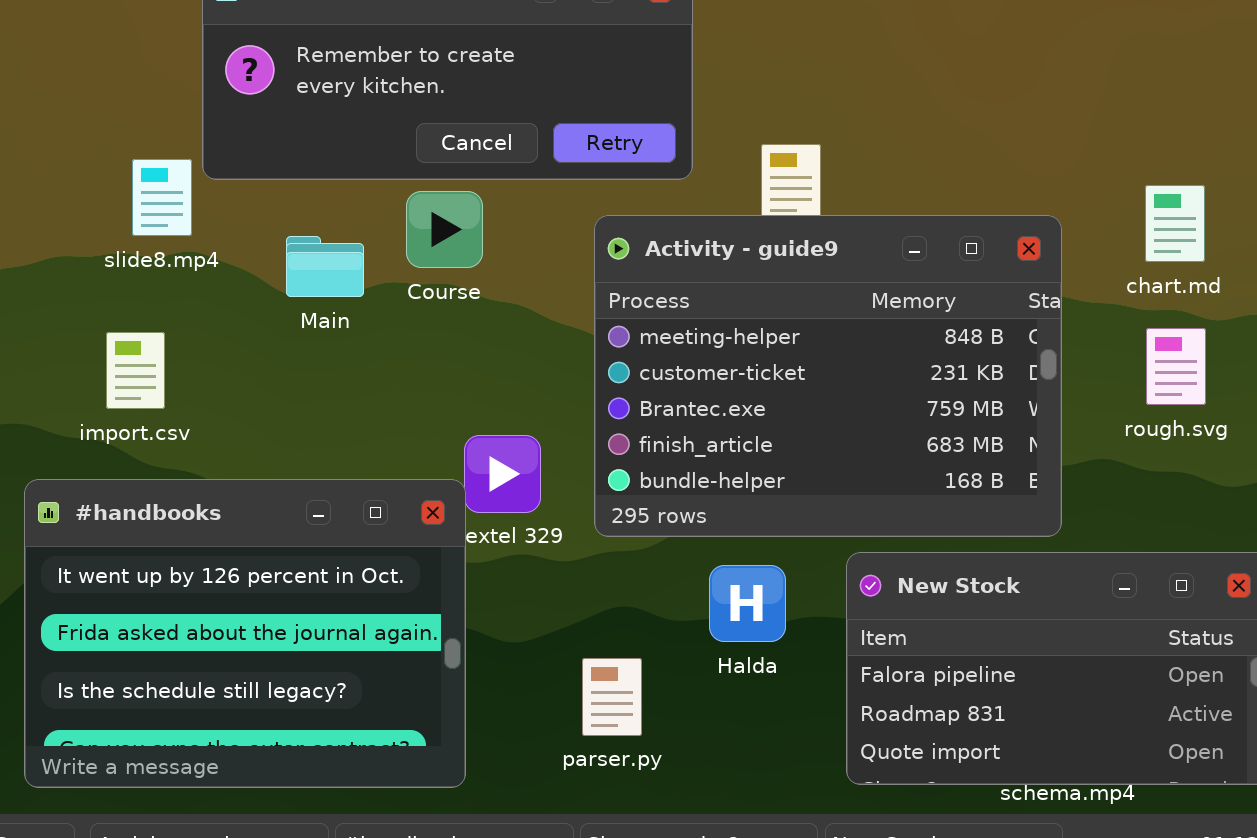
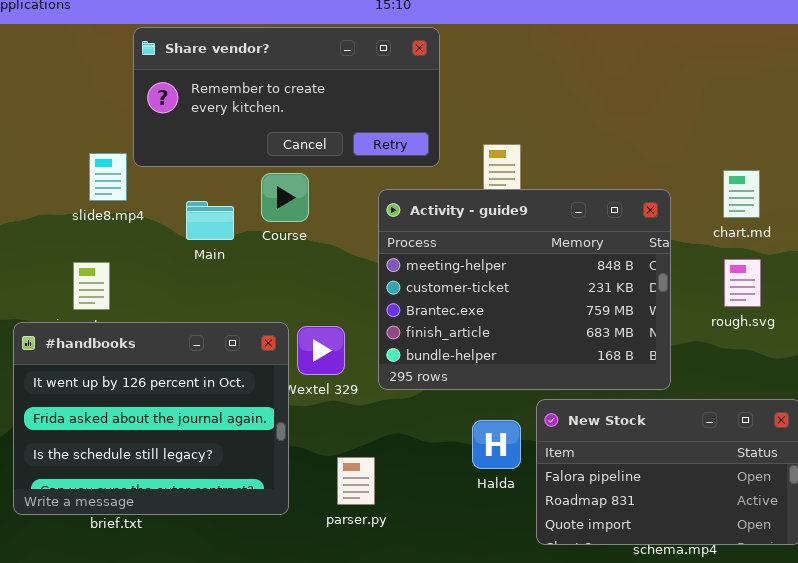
#handbooks: [24,479,466,788] -> [13,322,289,515], moved
Halda: [709,565,786,642] -> [472,420,521,469], moved
parser.py: [582,658,642,736] -> [337,457,375,505], moved

